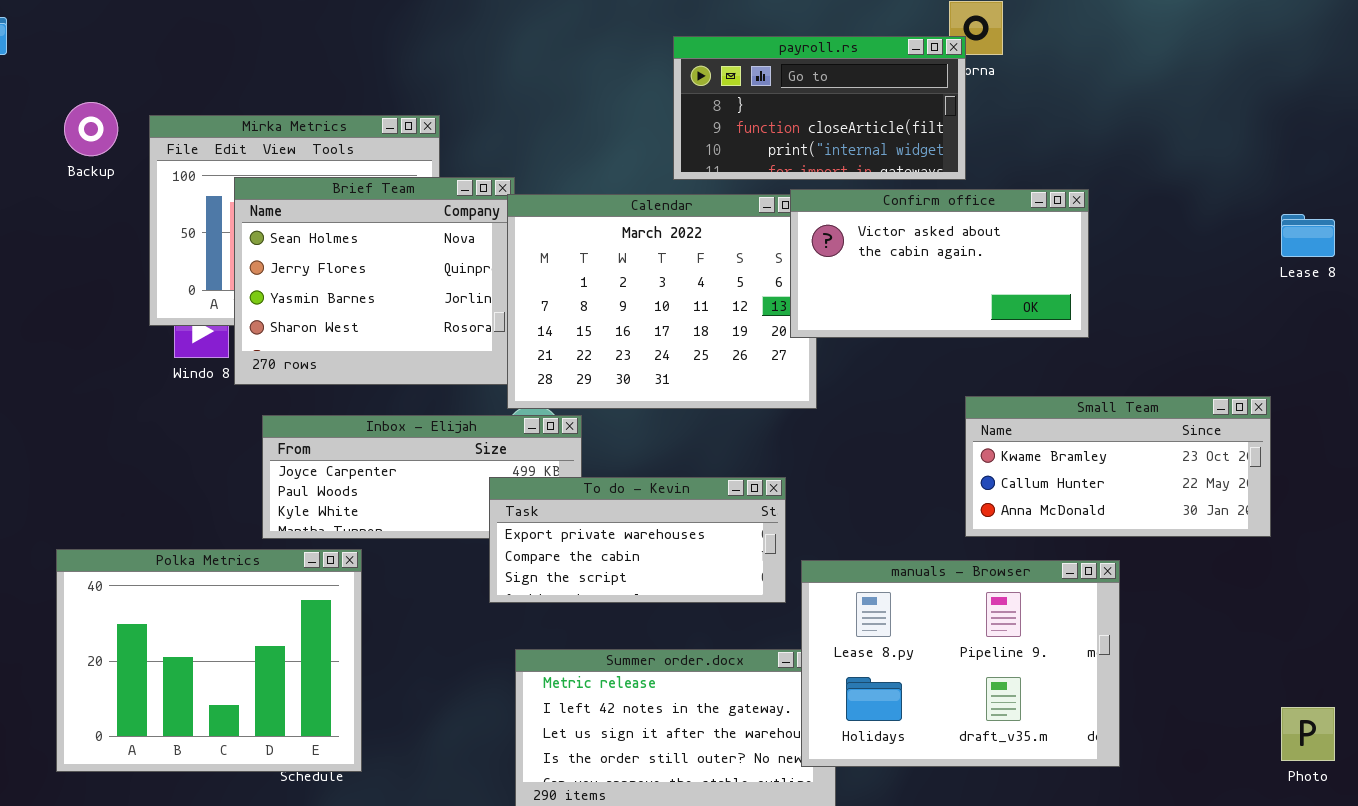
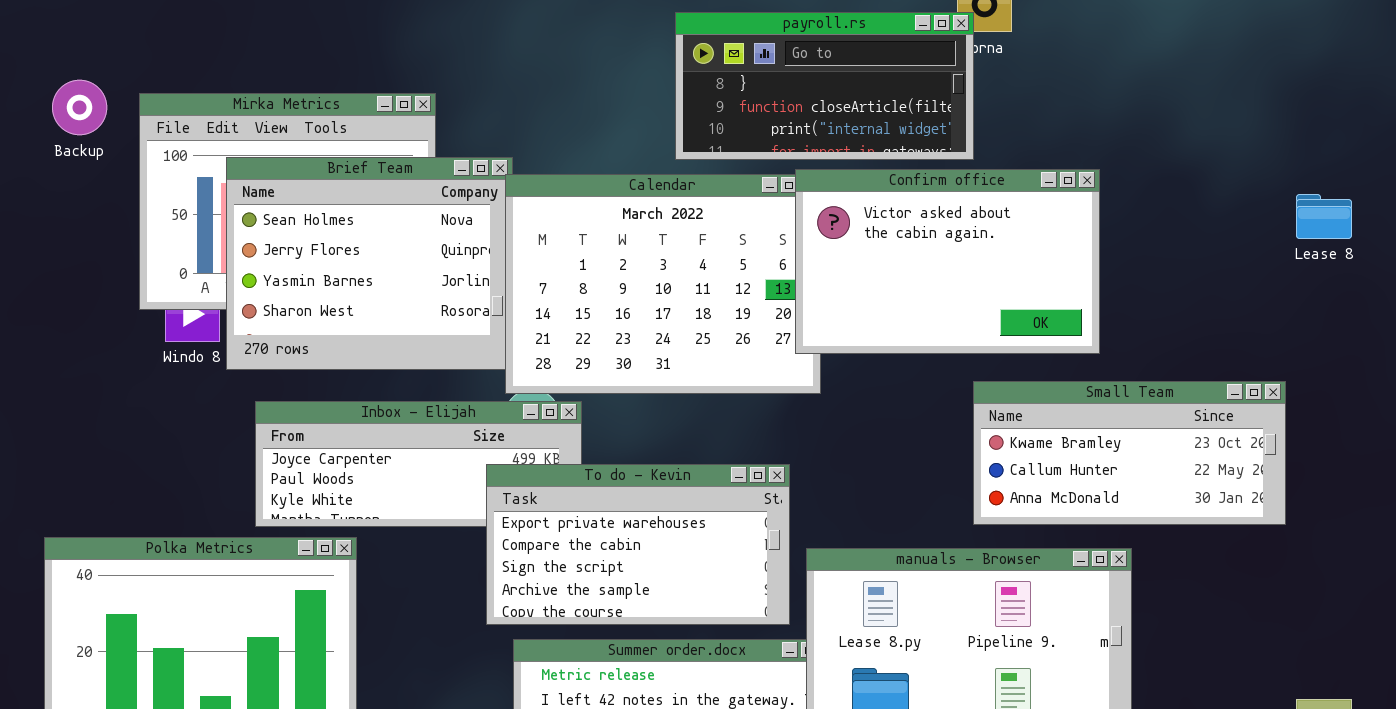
Confirm office: [790,189,1089,338] -> [795,169,1100,354], resized
To do - Kevin: [489,477,786,603] -> [486,464,790,625], resized

